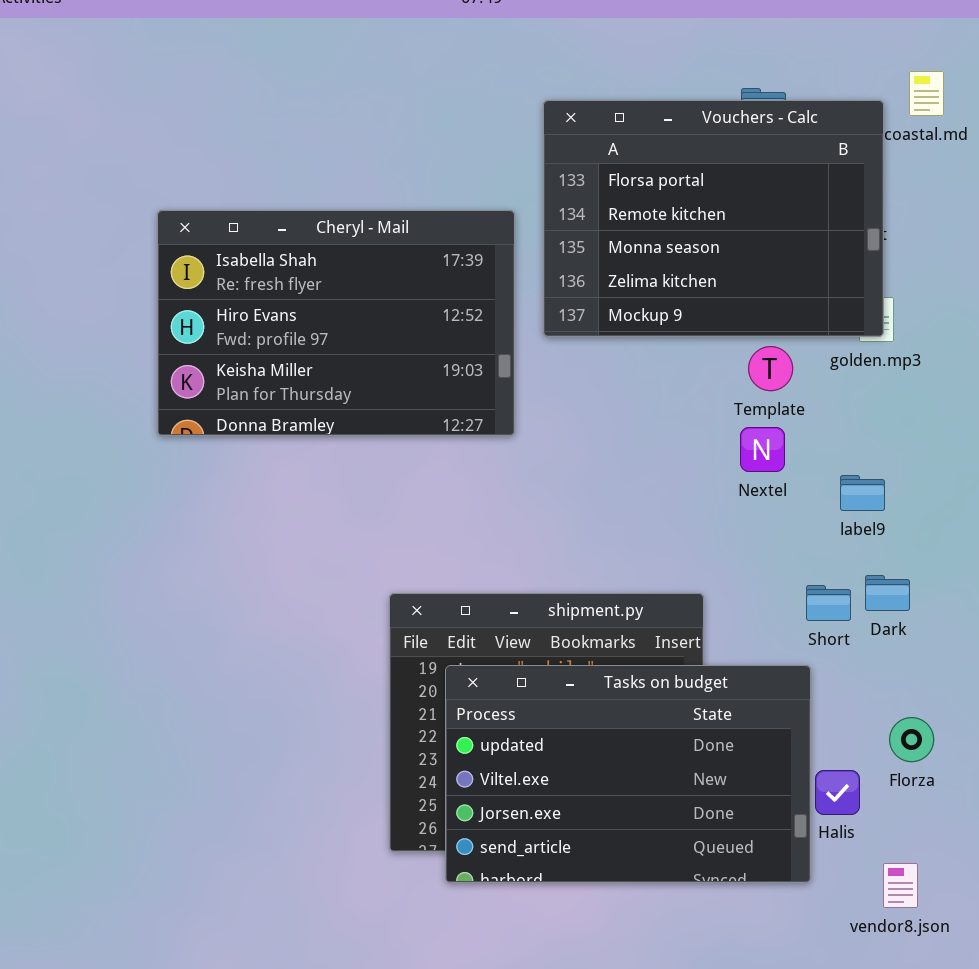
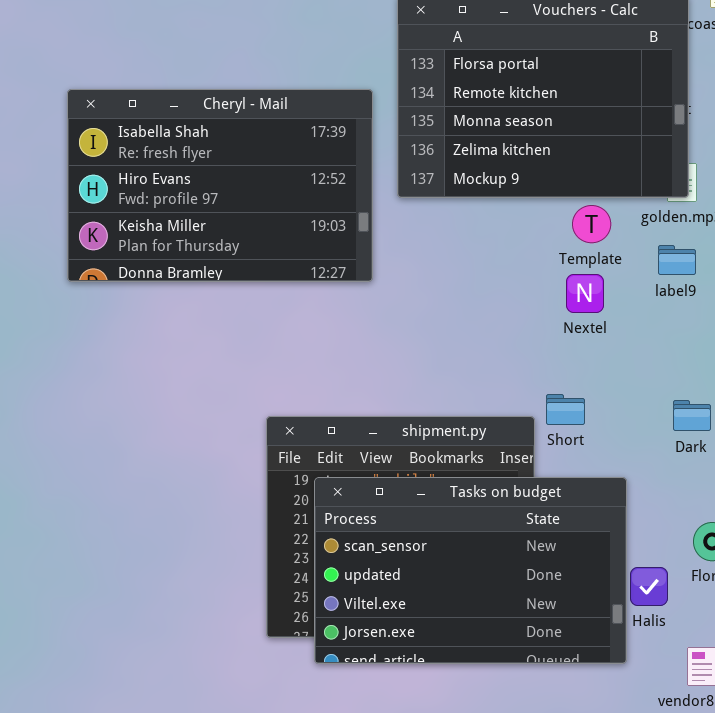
label9: [840,475,885,511] -> [658,245,696,275], moved
Short: [806,585,851,621] -> [546,394,585,425], moved
Tasks on budget: [445,665,811,883] -> [314,477,627,664], scrolled up 1 row

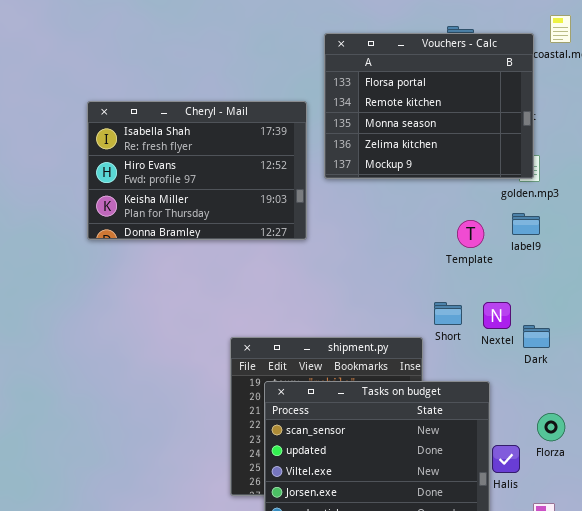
Template: [572,205,611,243] -> [457,220,484,248], moved
Nextel: [566,274,604,313] -> [483,302,511,329], moved
Short: [546,394,585,425] -> [434,302,462,325], moved

